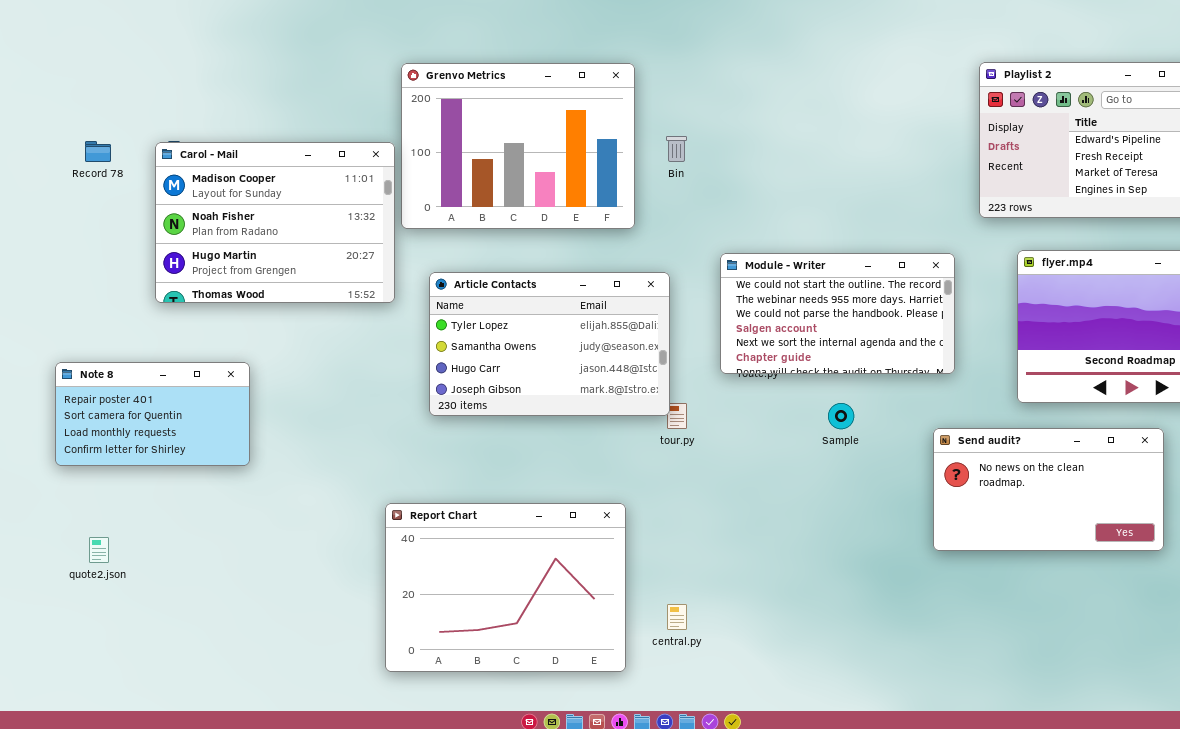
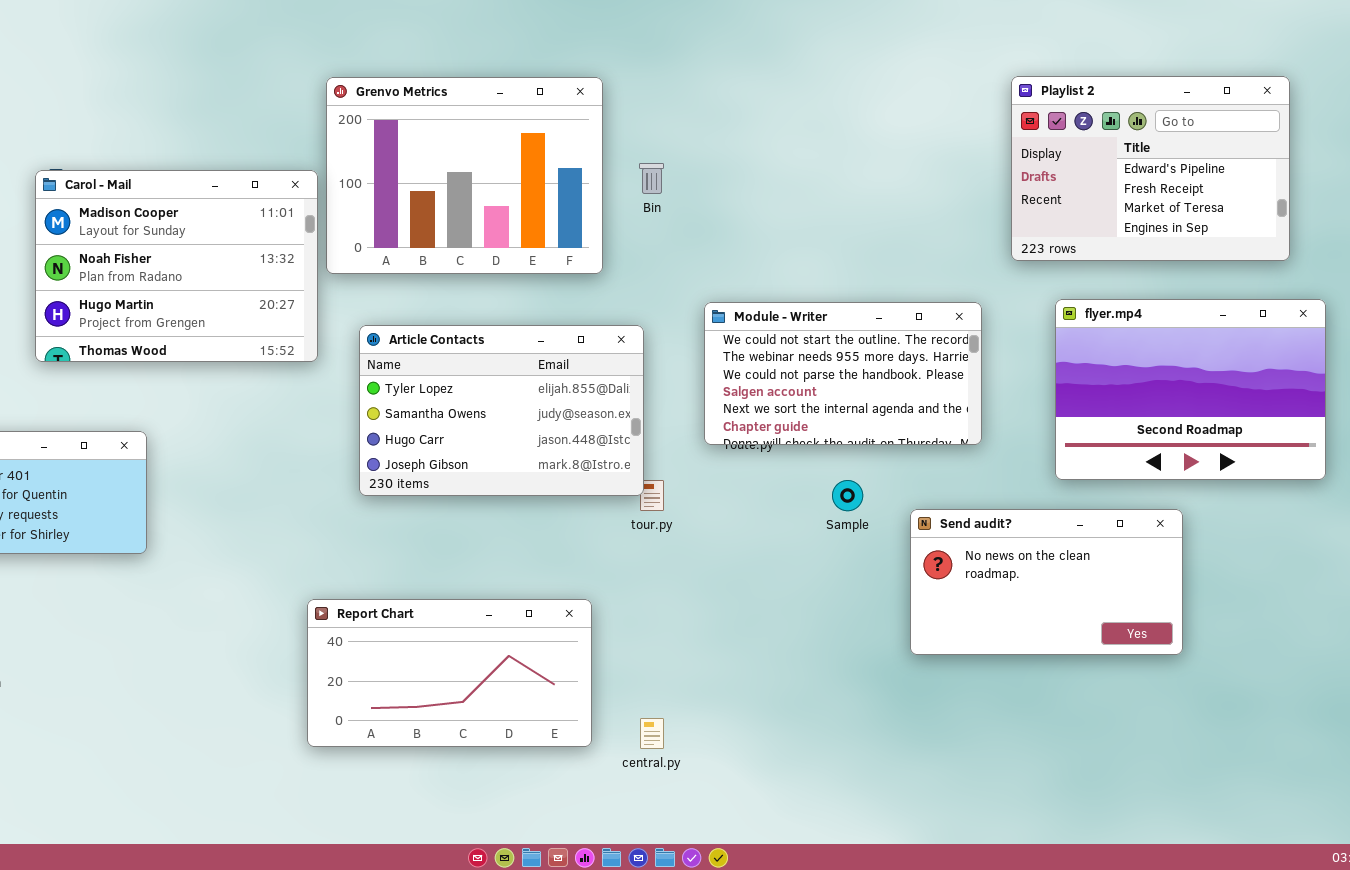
Send audit?: [933,428,1164,551] -> [910,509,1183,655], moved
Report Chart: [385,503,626,672] -> [307,599,592,747], resized

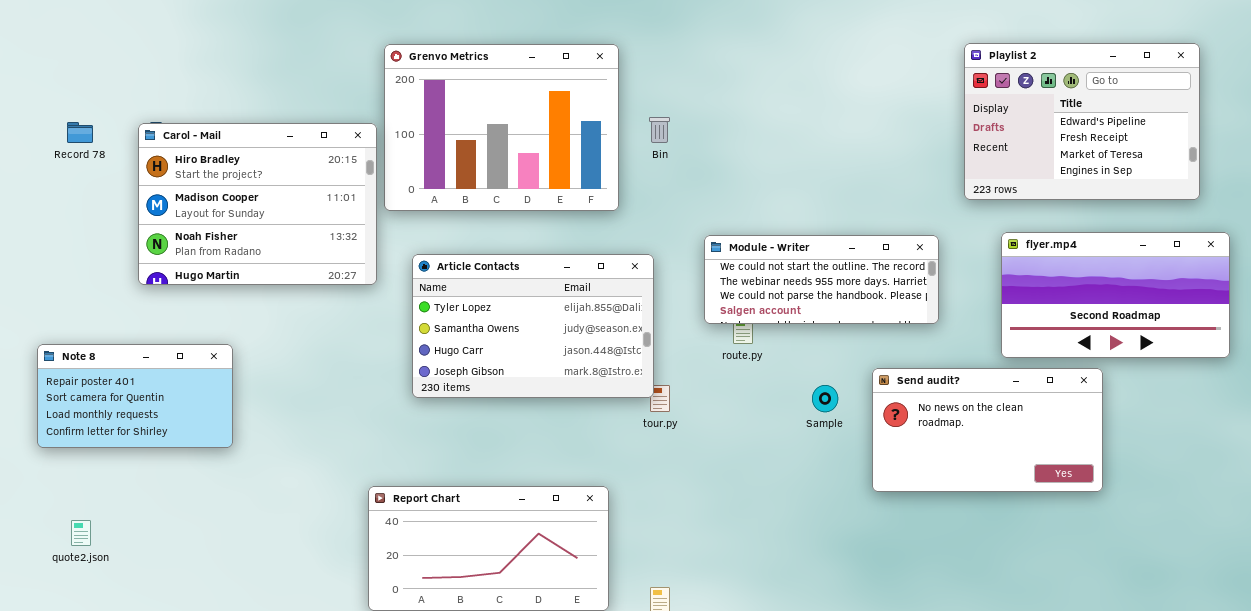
Carol - Mail: [35,170,318,362] -> [138,123,377,285], scrolled up 1 row
flyer.mp4: [1055,299,1326,480] -> [1001,232,1230,358], resized
Module - Writer: [704,302,982,445] -> [704,235,939,324], resized
Send audit?: [910,509,1183,655] -> [872,368,1103,492], moved

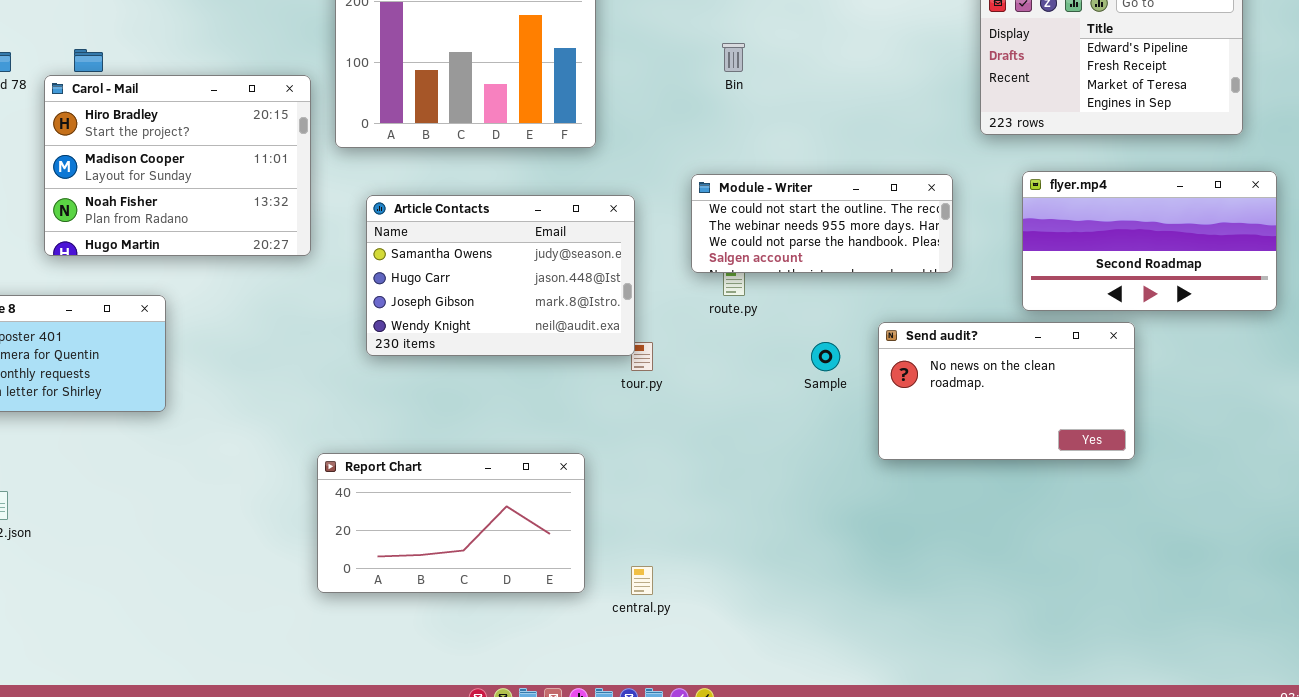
Bin: [649,117,670,143] -> [722,43,745,72], moved
Carol - Mail: [138,123,377,285] -> [44,75,311,256], moved
Article Contacts: [412,254,654,398] -> [366,195,635,356], scrolled down 1 row

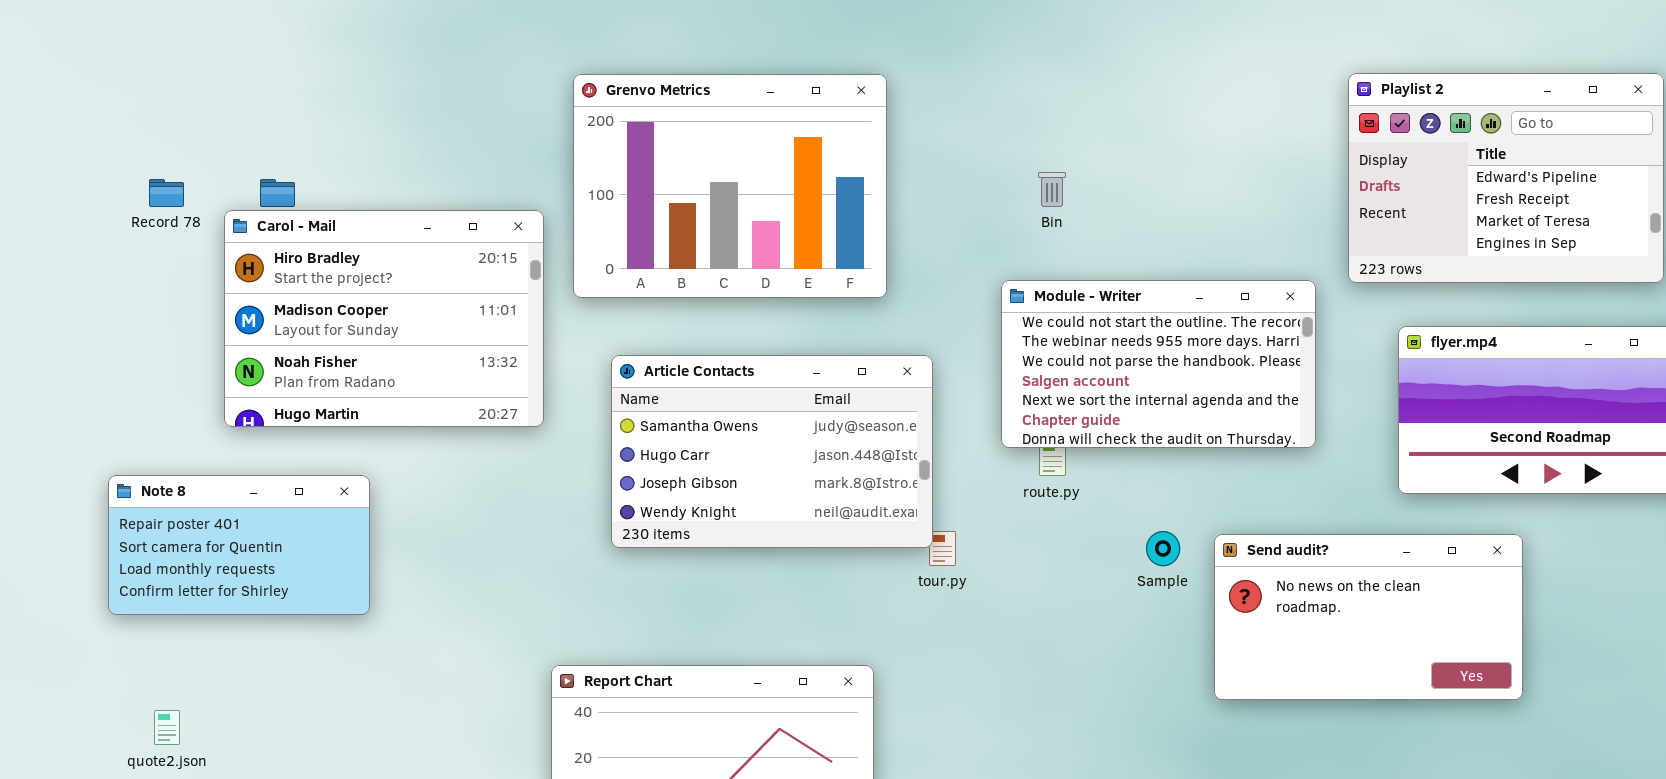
Module - Writer: [691,174,953,273] -> [1001,280,1316,448], resized
Send audit?: [878,322,1135,460] -> [1214,534,1523,700], moved

